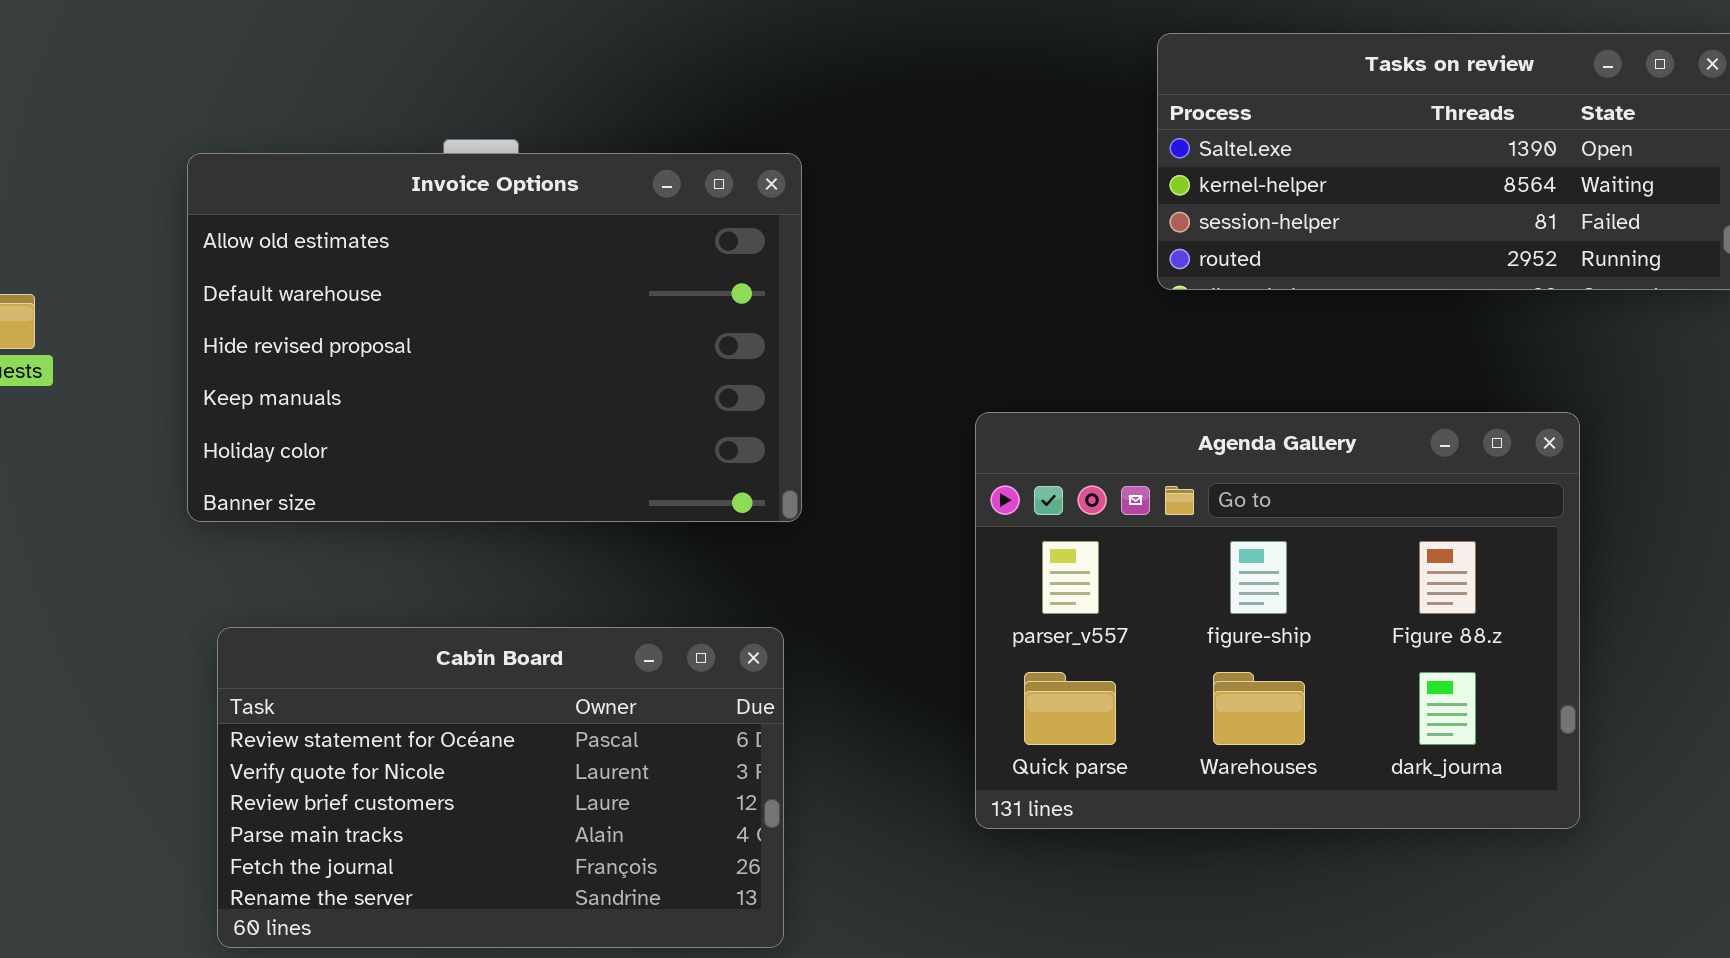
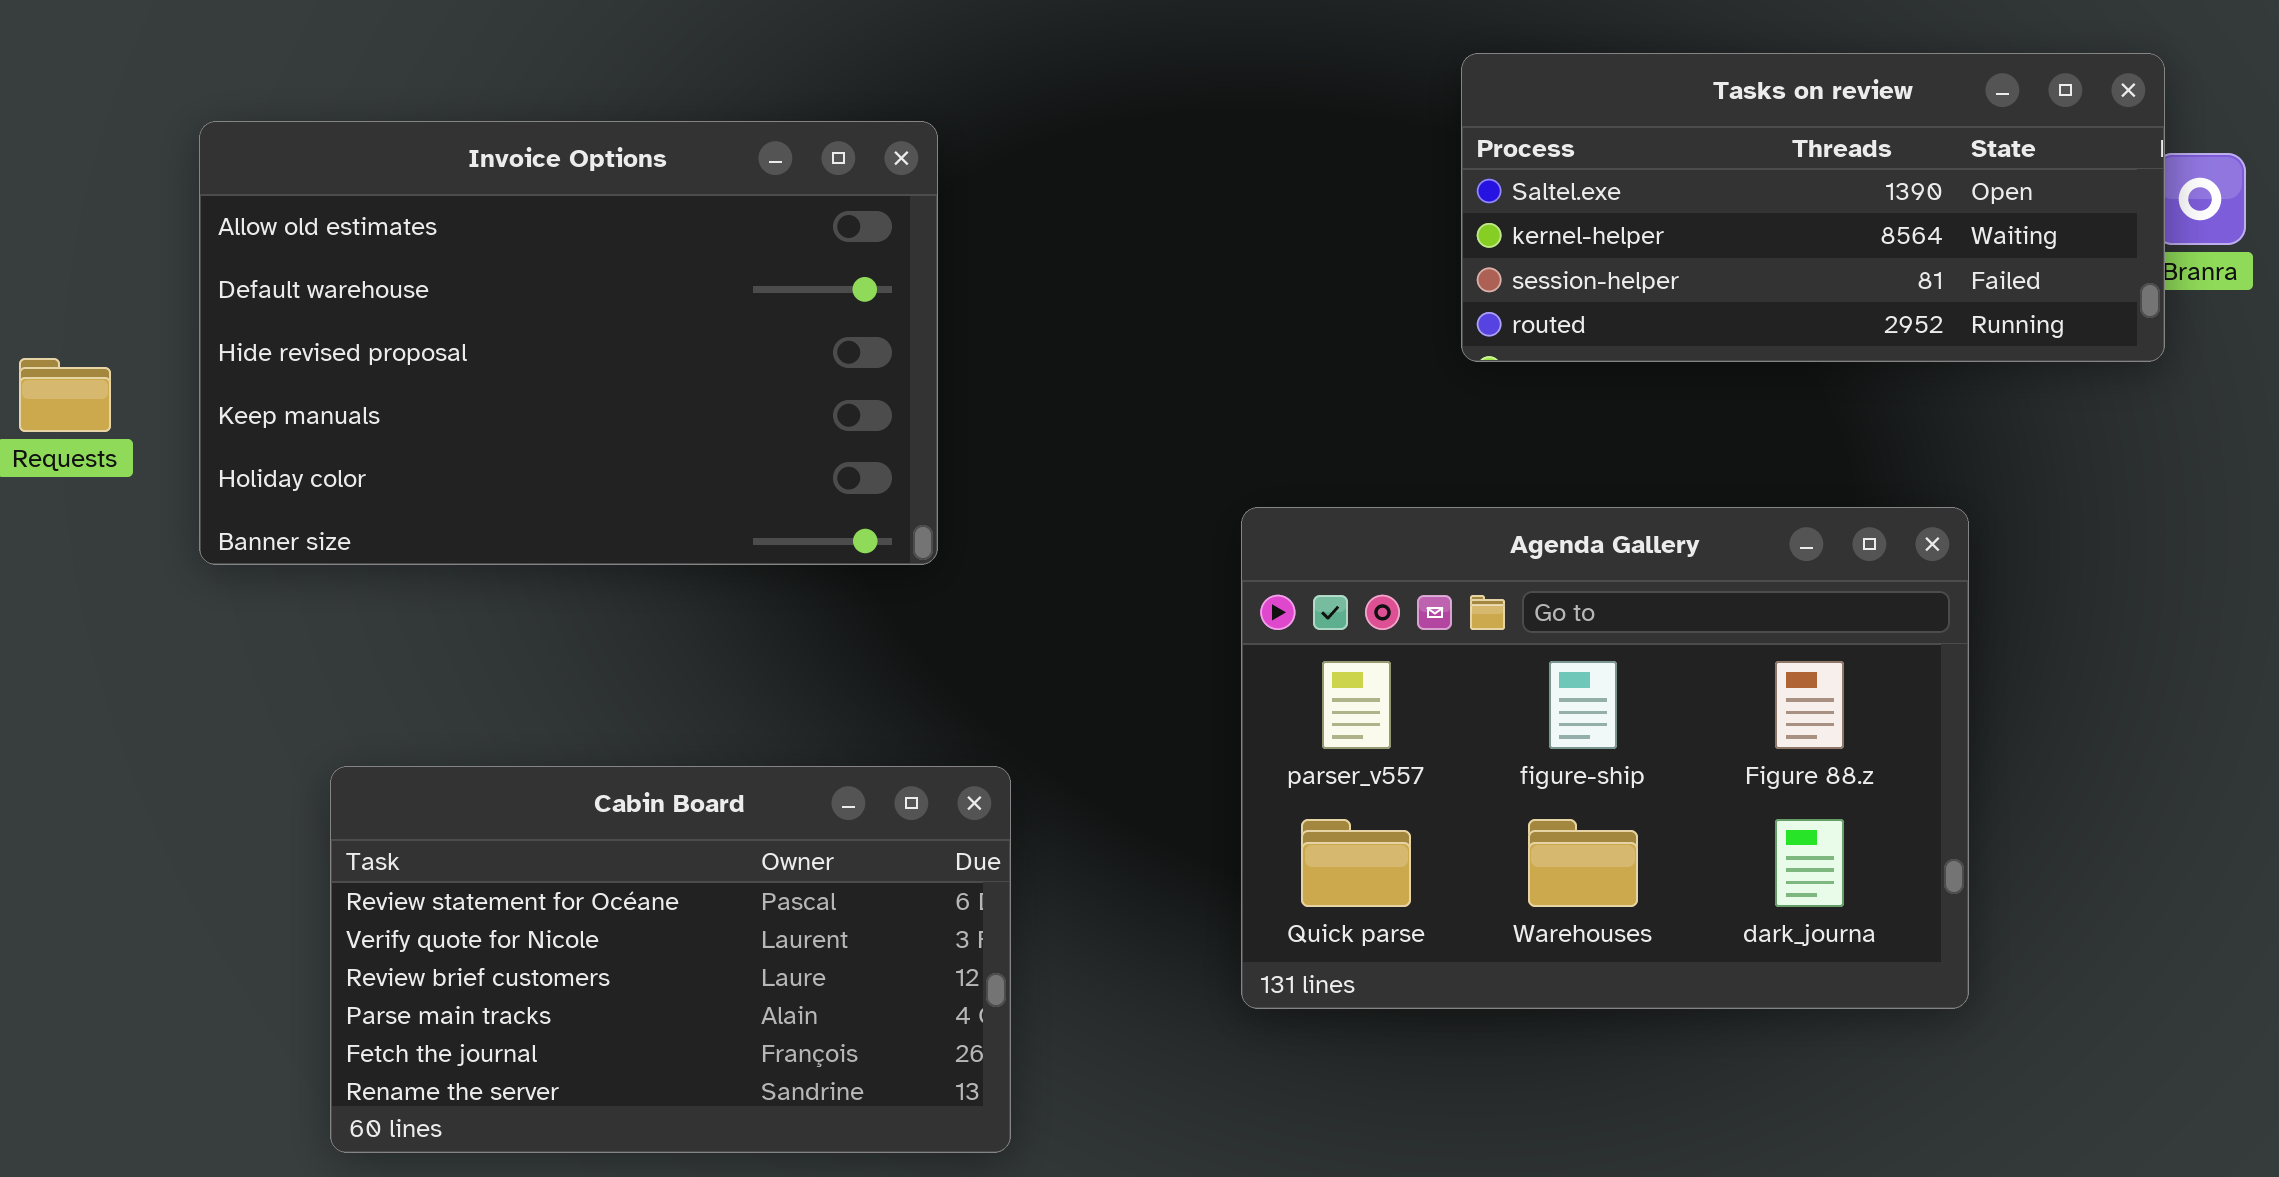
Invoice Options: [187,153,802,522] -> [199,121,938,565], moved

